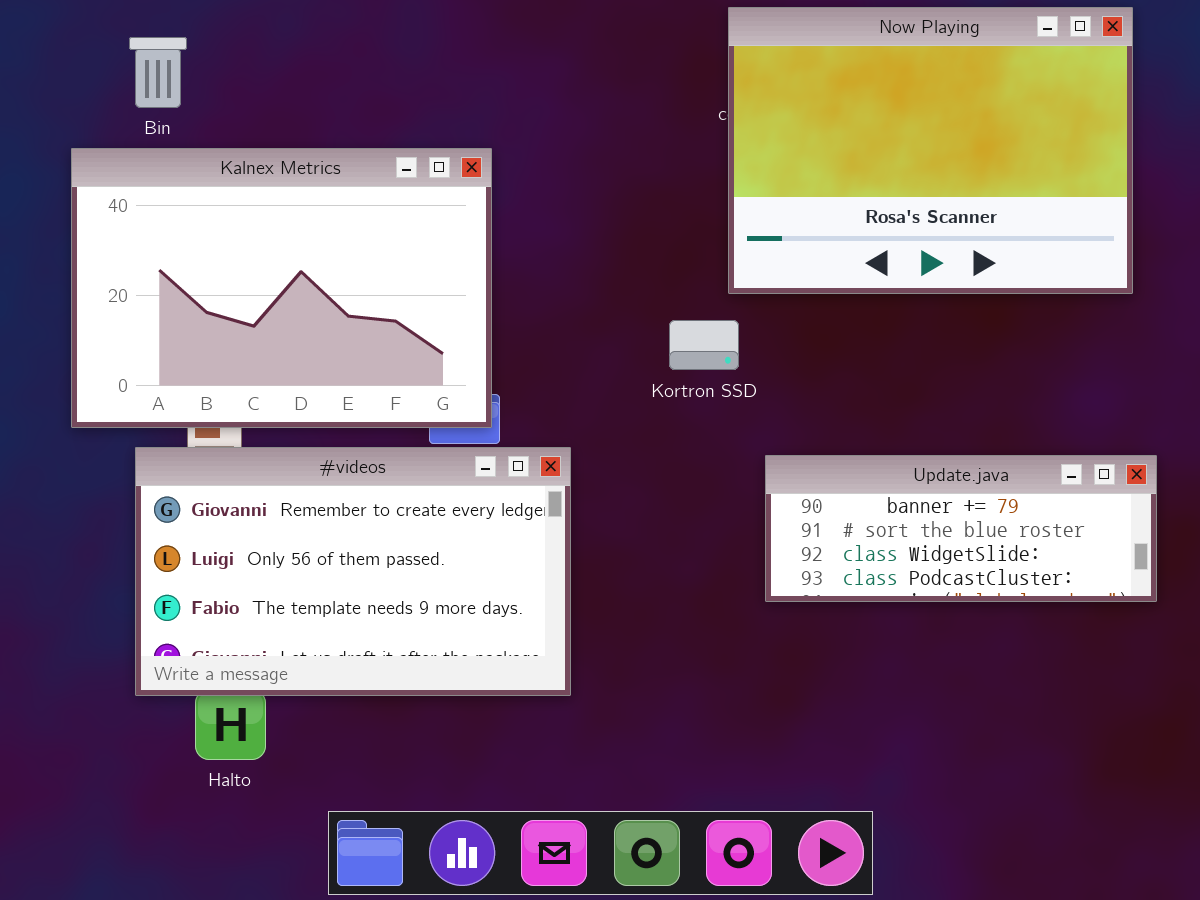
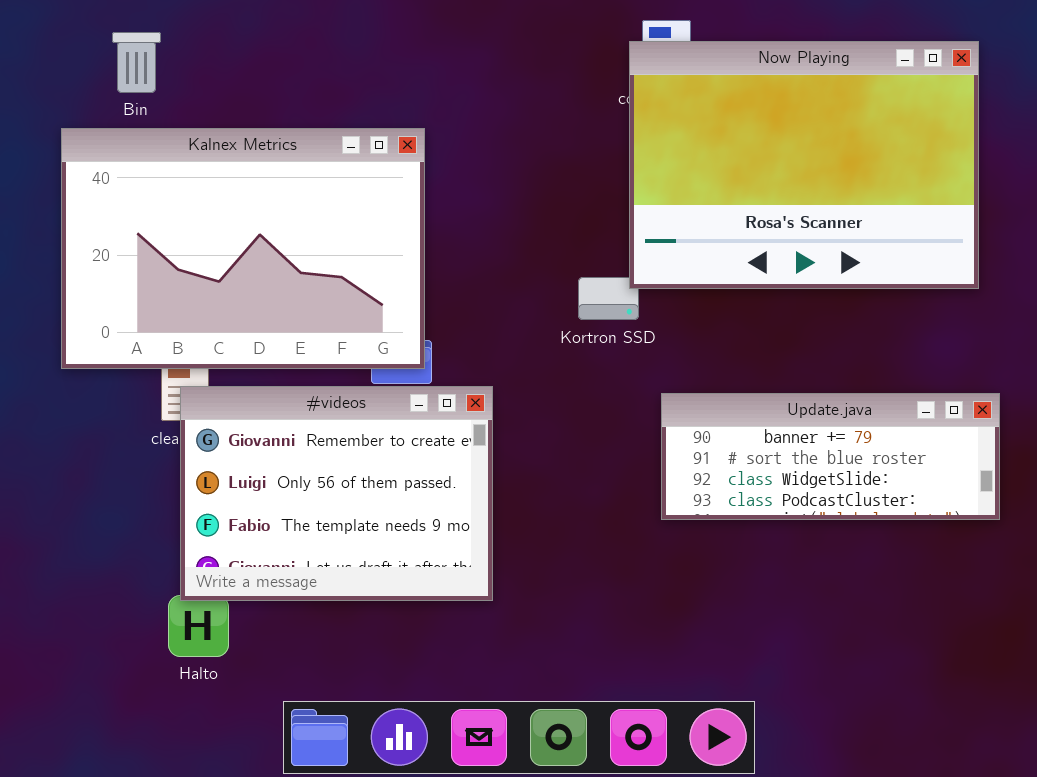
Now Playing: [728,7,1133,294] -> [629,41,979,289], moved
#videos: [135,447,571,696] -> [180,386,493,601], resized

